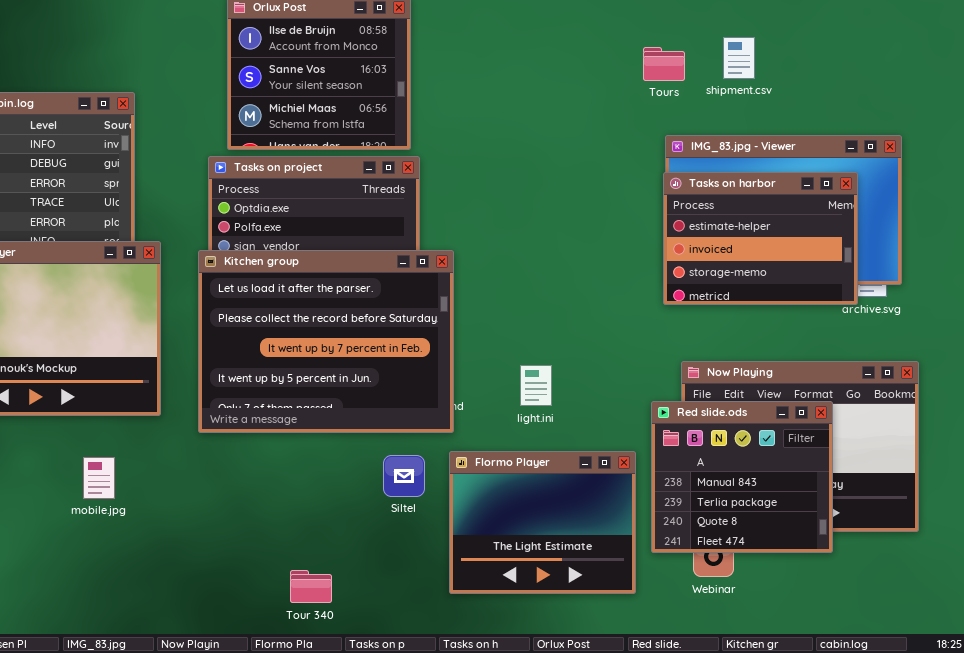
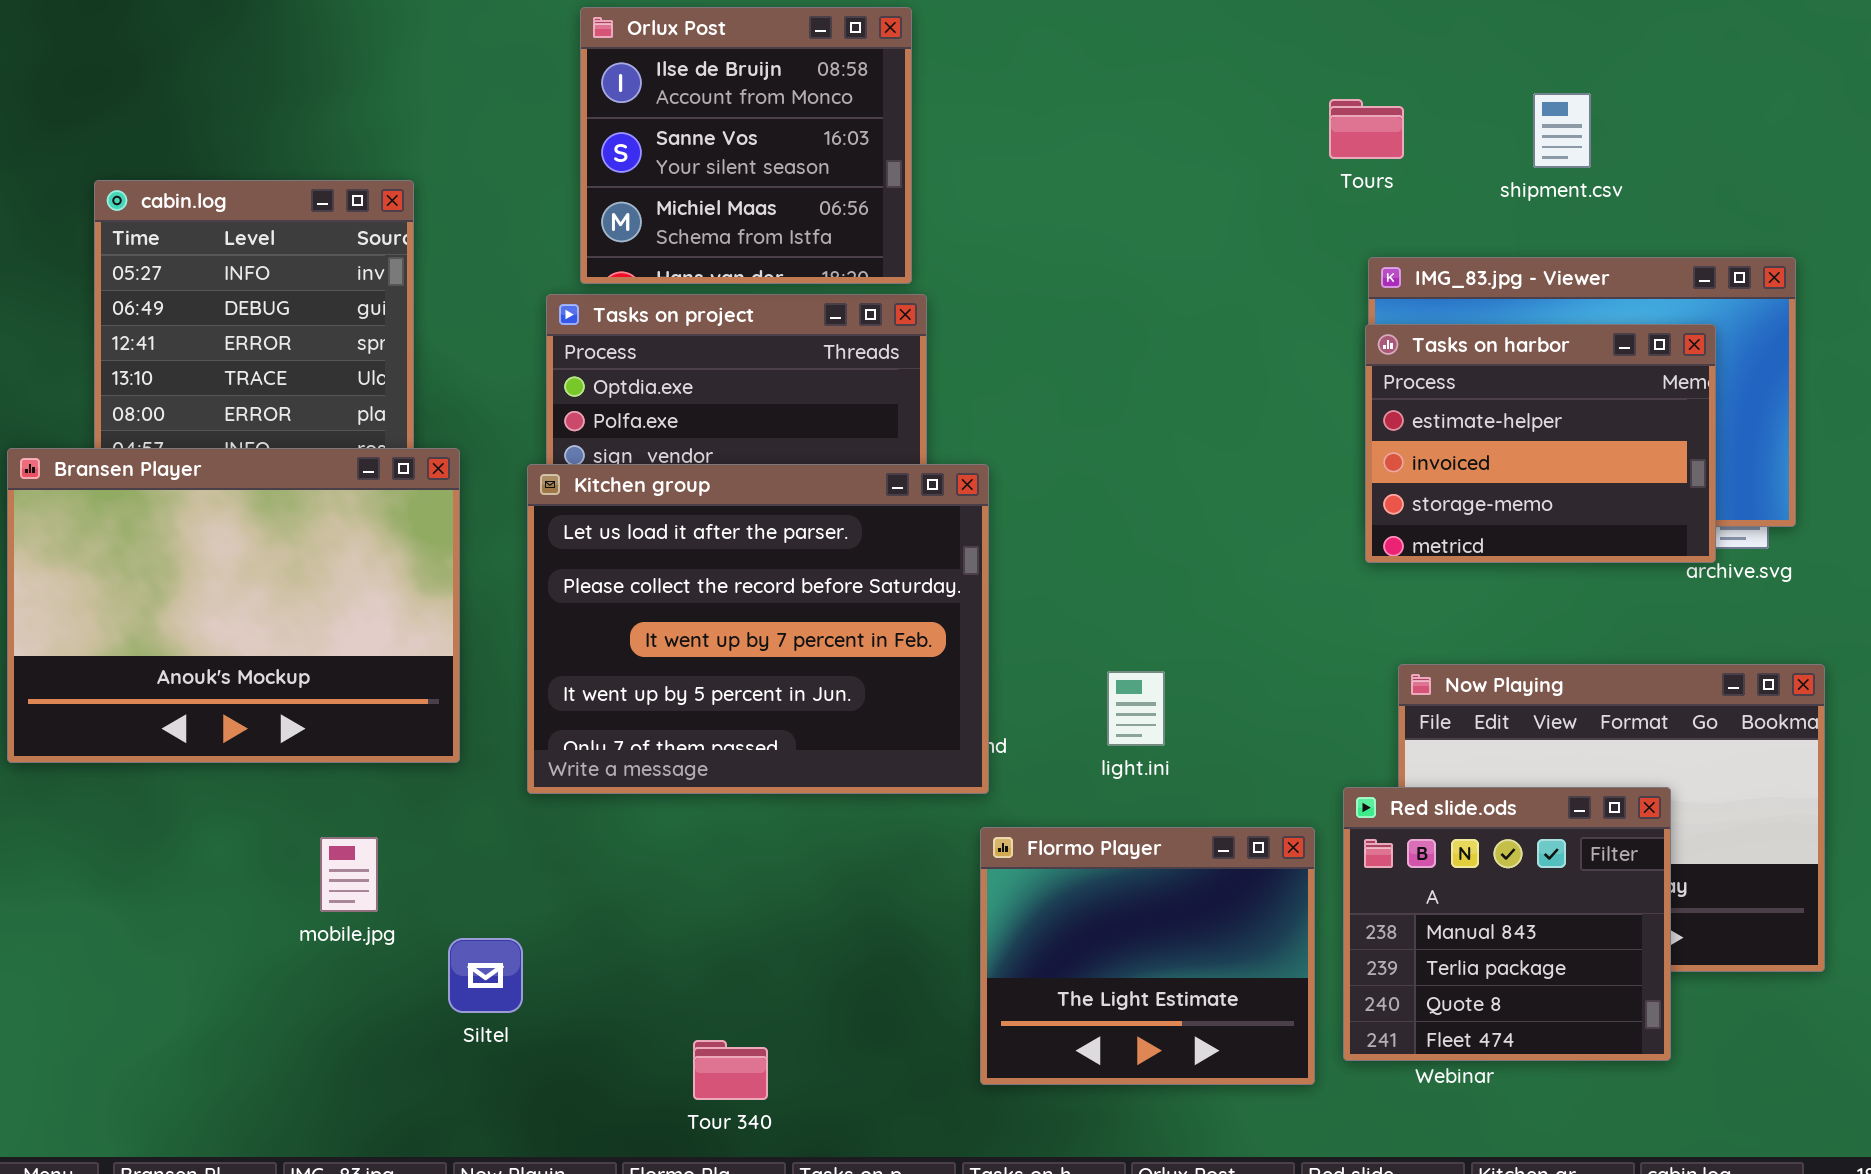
shipment.csv: [723,37,755,79] -> [1533,93,1591,168], moved
Red slide.ods: [651,401,833,553] -> [1343,787,1671,1061], moved
Siltel: [383,455,425,497] -> [448,938,523,1013], moved

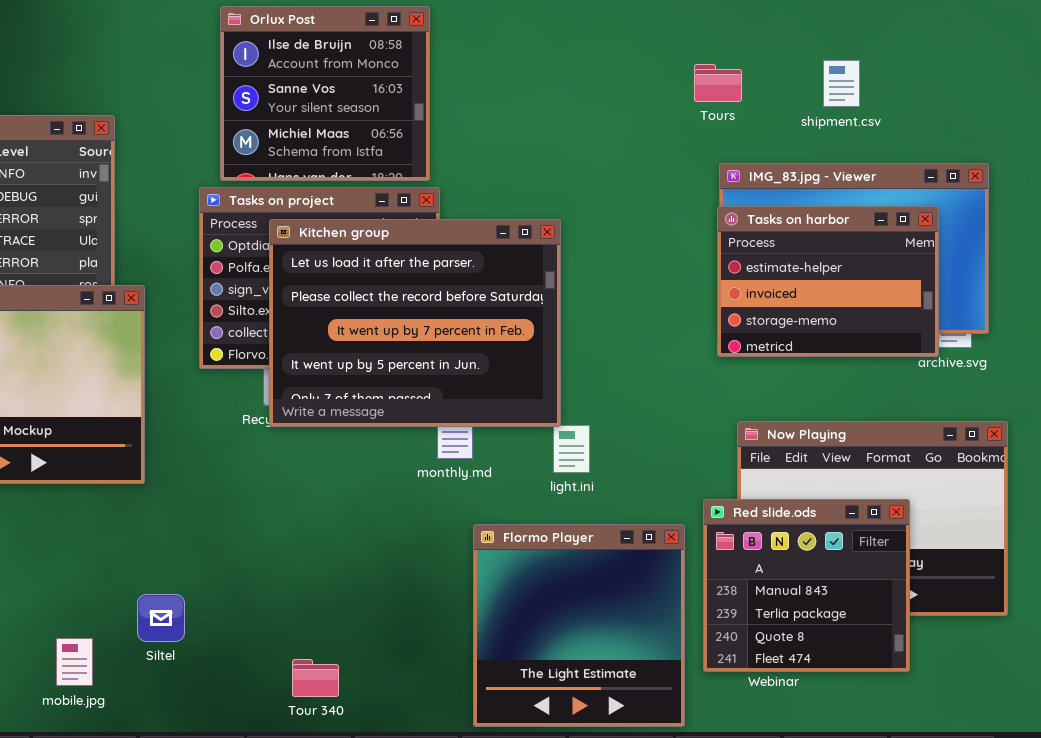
Kitchen group: [527,464,989,794] -> [269,219,561,427], moved
Flormo Player: [980,827,1315,1085] -> [473,524,685,727], resized
mobile.jpg: [320,837,378,912] -> [56,638,93,686], moved

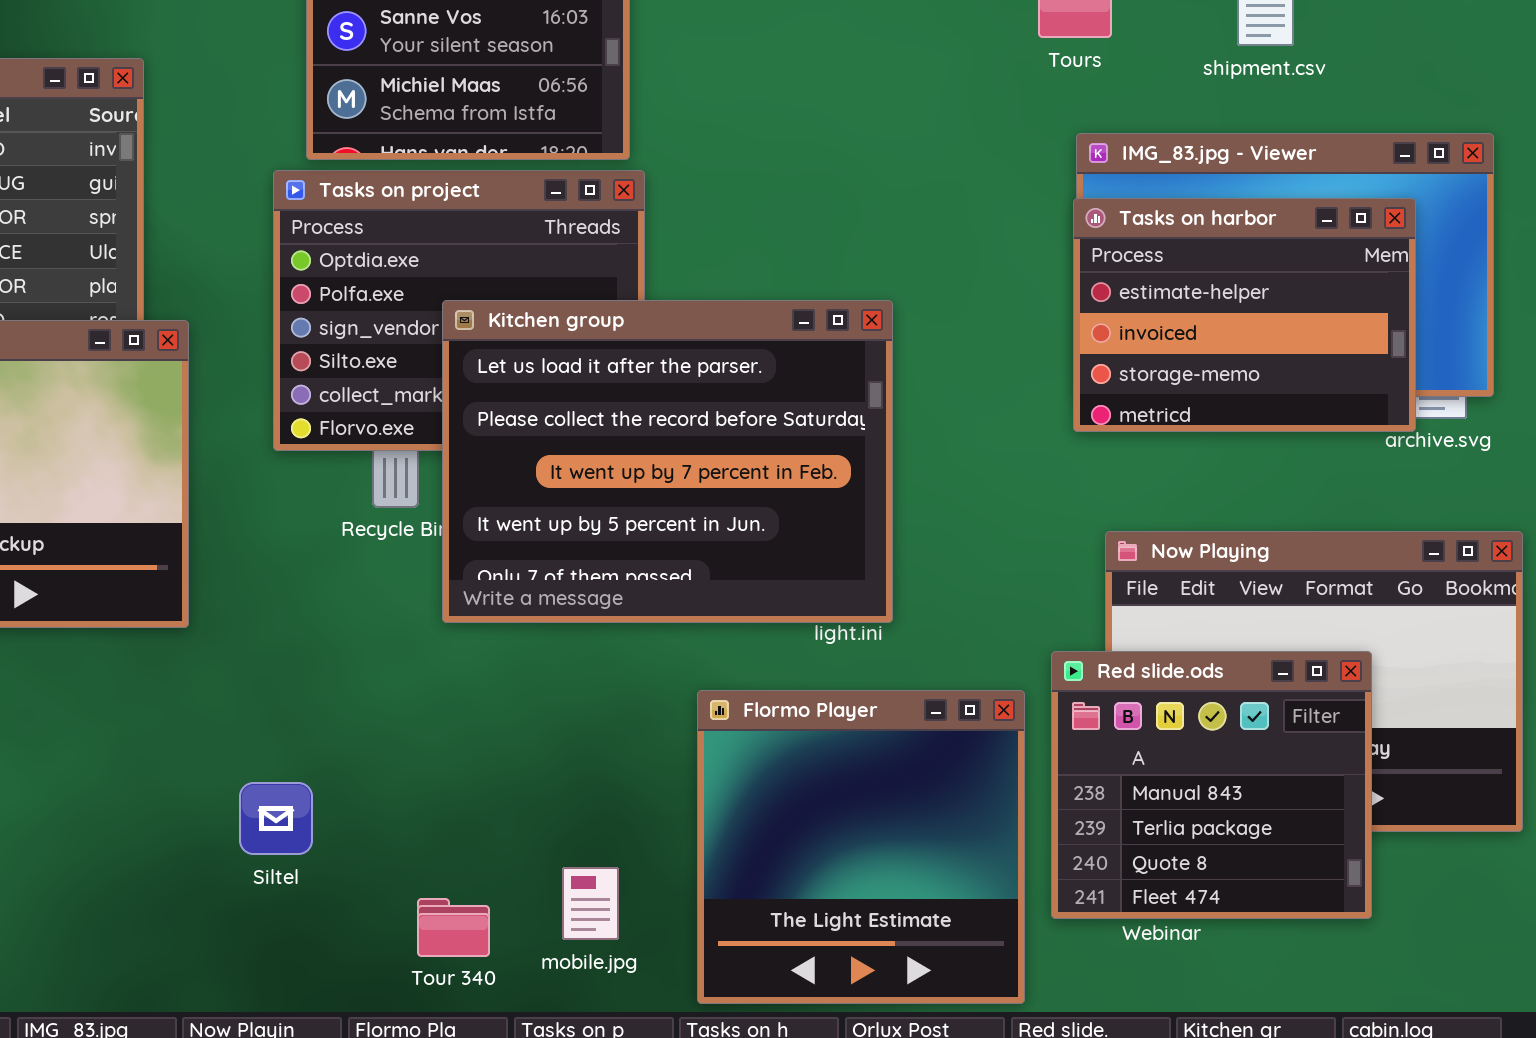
Kitchen group: [269,219,561,427] -> [442,300,893,623], moved
Siltel: [137,594,185,642] -> [239,782,313,855], moved
mobile.jpg: [56,638,93,686] -> [562,867,619,940], moved

